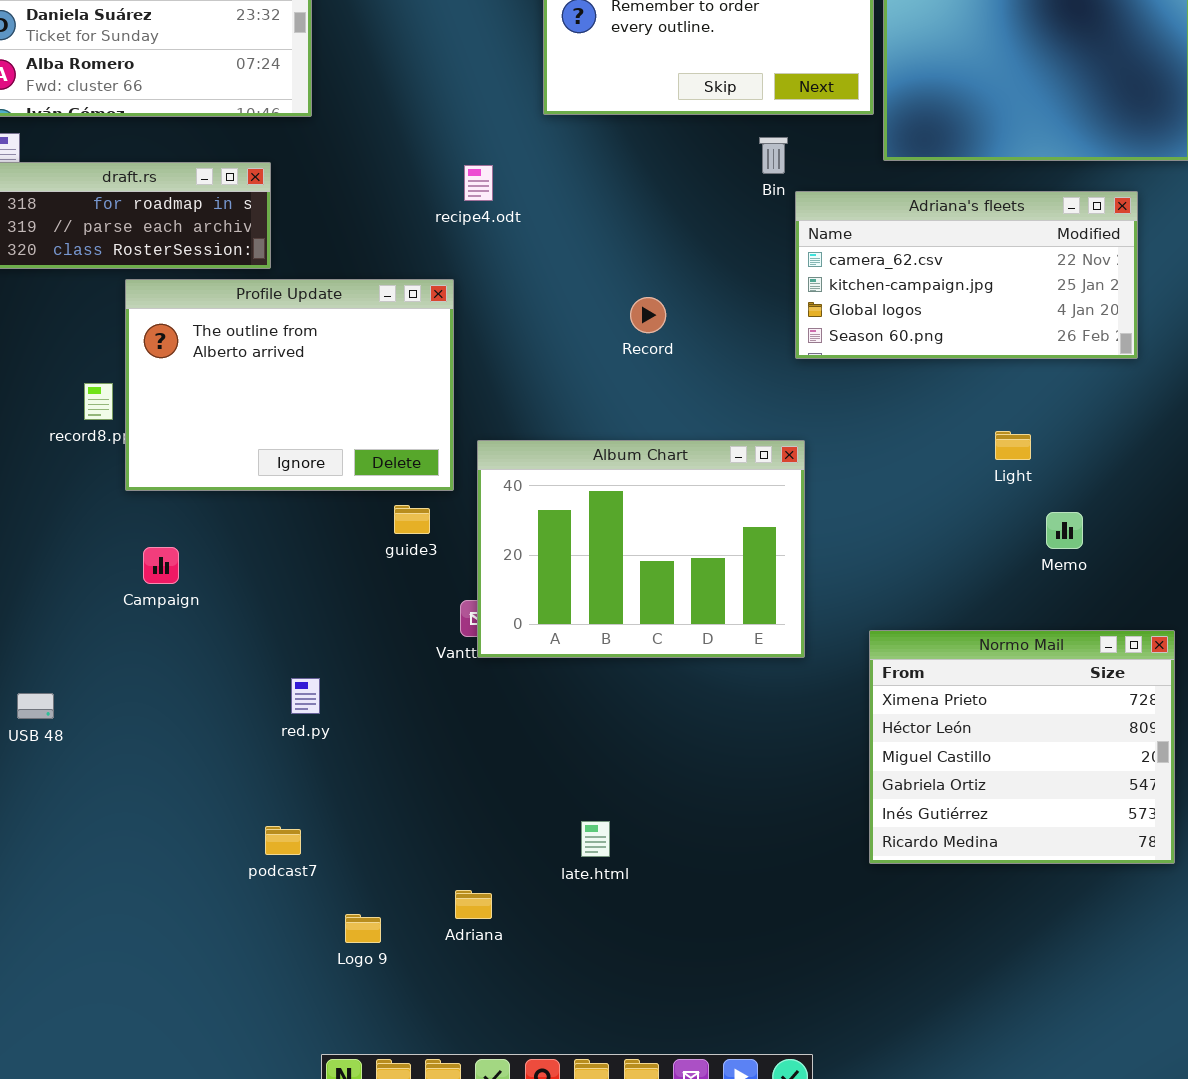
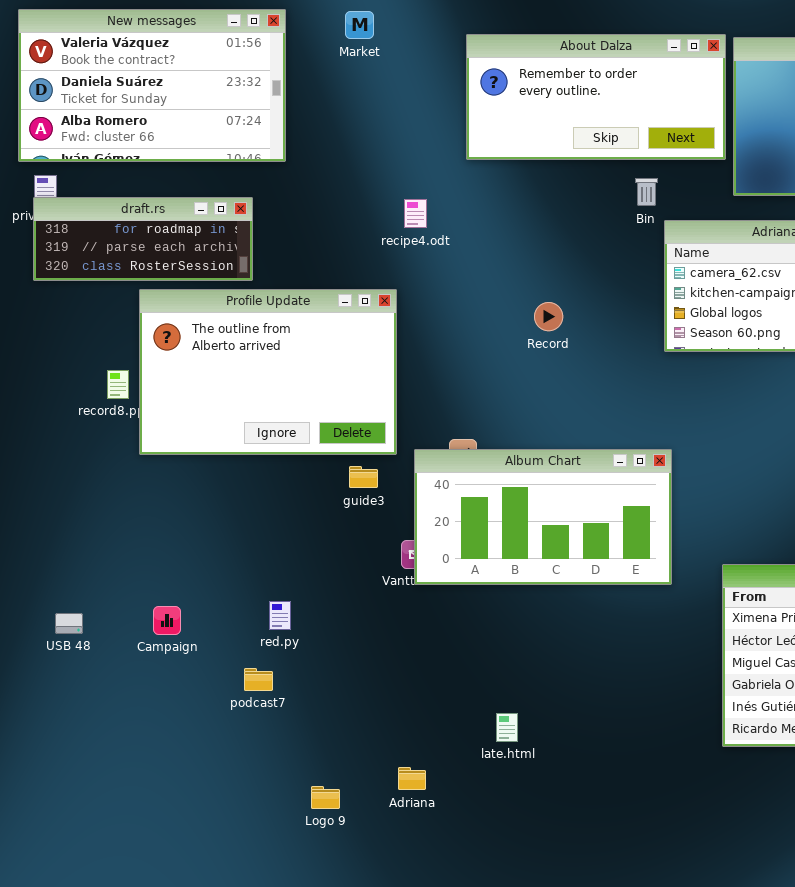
Album Chart: [477,440,805,658] -> [414,449,672,585], resized
Campaign: [143,547,179,584] -> [153,606,181,635], moved
podcast7: [265,826,301,855] -> [244,668,273,691], moved

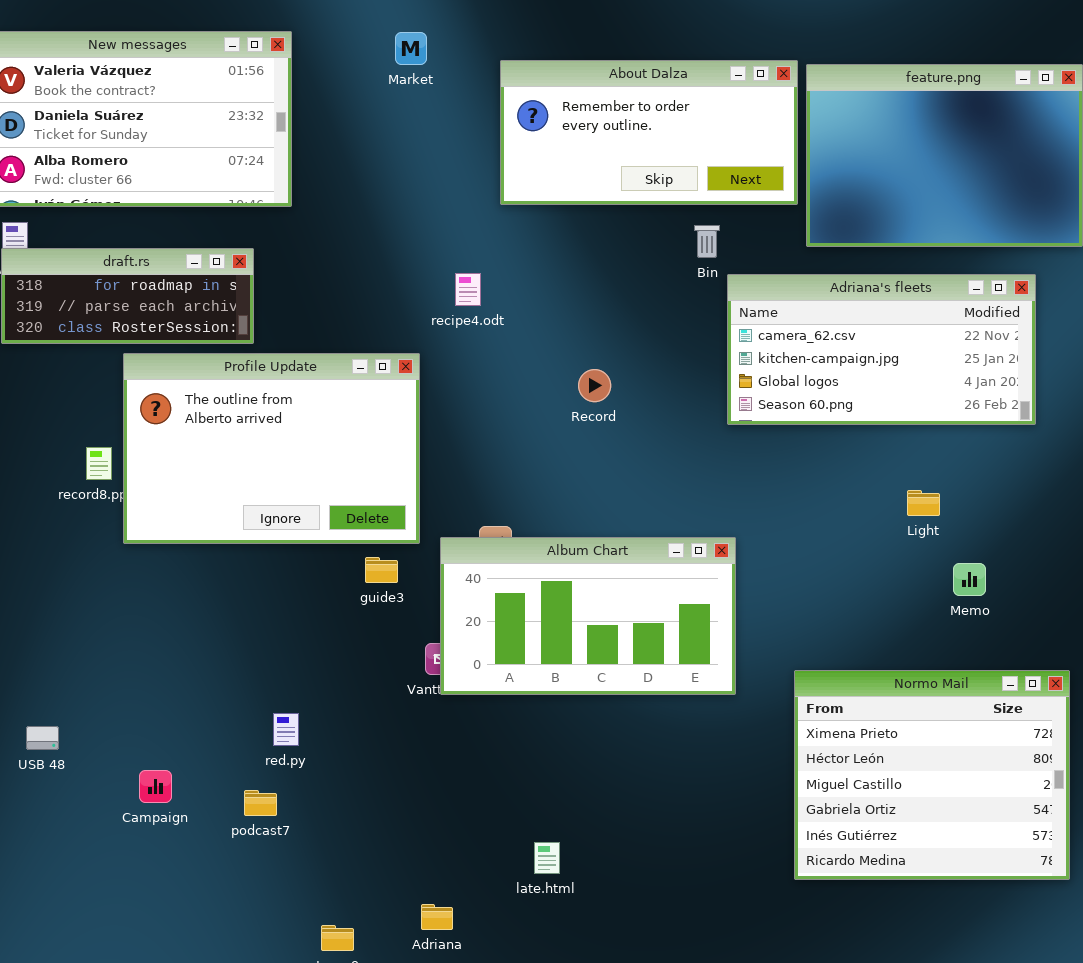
Market: [345,11,374,39] -> [395,32,427,65], moved
recipe4.odt: [404,199,427,228] -> [455,273,481,306], moved
Campaign: [153,606,181,635] -> [139,770,172,803], moved

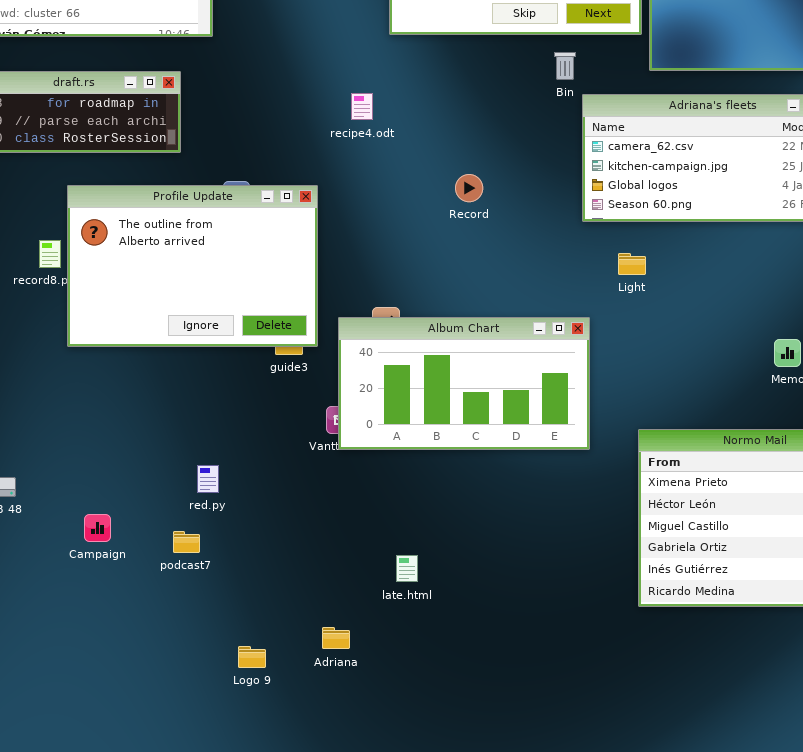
Profile Update: [123,353,420,544] -> [67,185,318,347], moved
Light: [907,490,940,516] -> [618,253,646,275], moved
late.html: [534,842,560,874] -> [396,555,418,582], moved

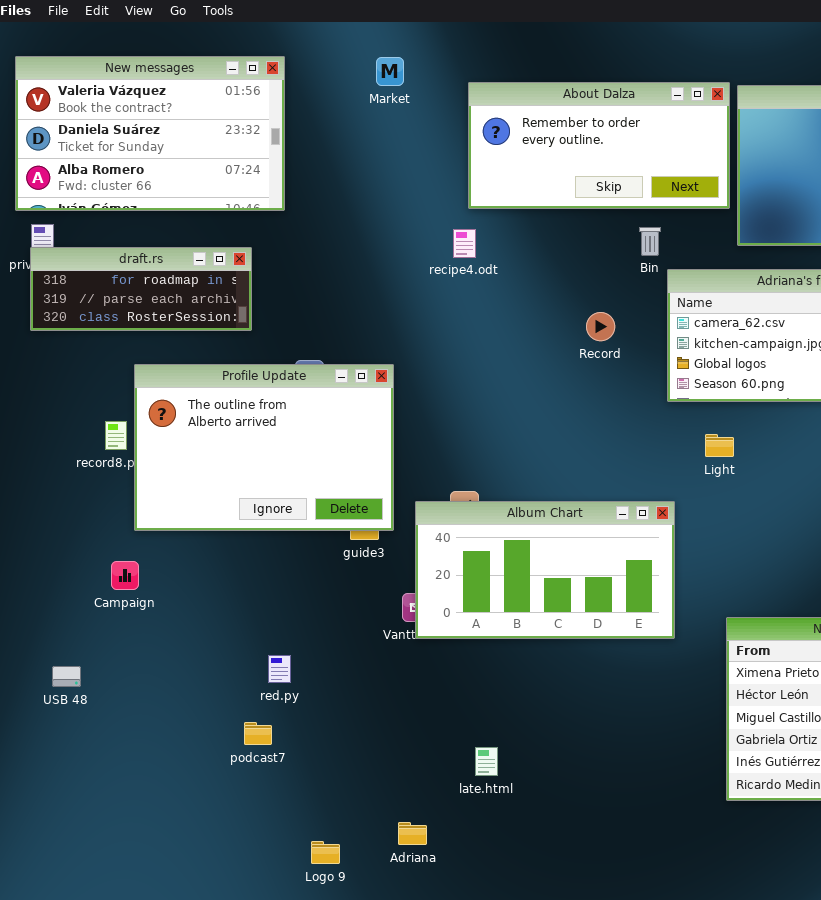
recipe4.odt: [351,93,373,120] -> [453,229,476,258], moved
Record: [455,174,483,202] -> [586,312,615,341], moved
Campaign: [84,514,111,542] -> [111,561,139,590], moved

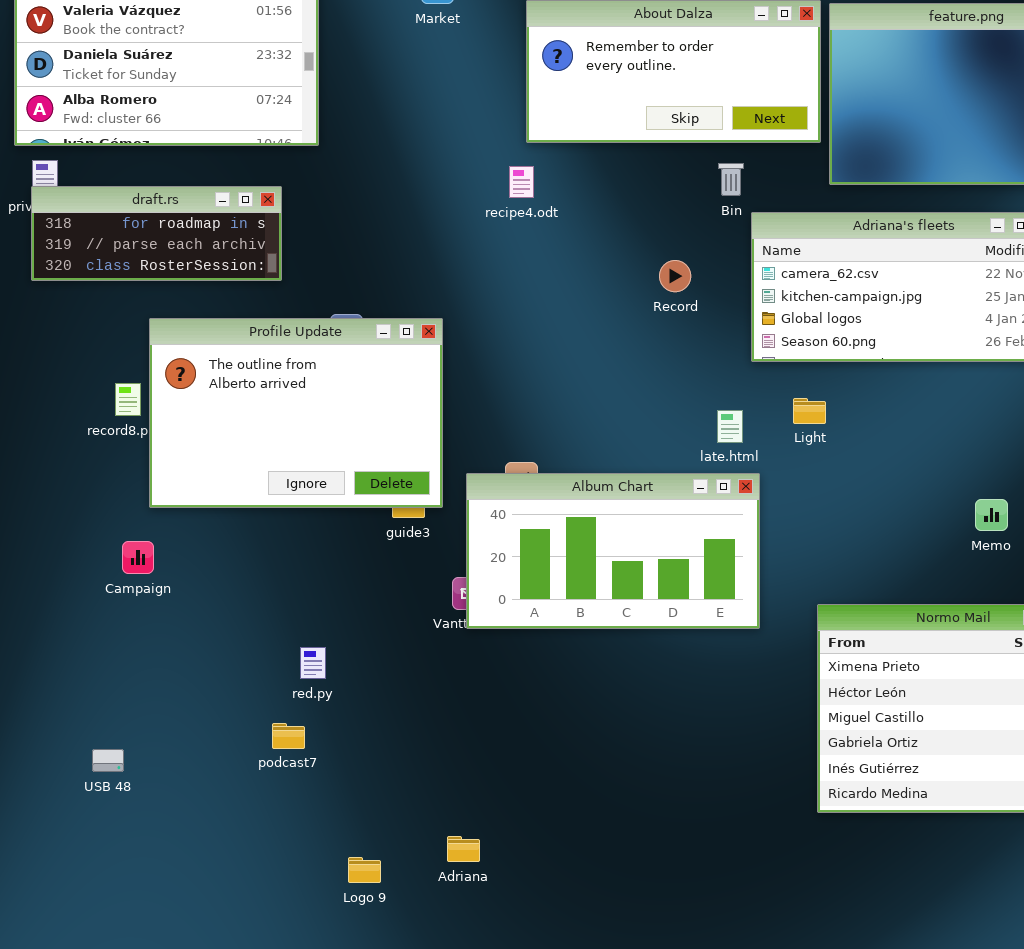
USB 48: [52,666,81,687] -> [92,749,124,772], moved
late.html: [475,747,498,776] -> [717,410,743,443], moved

